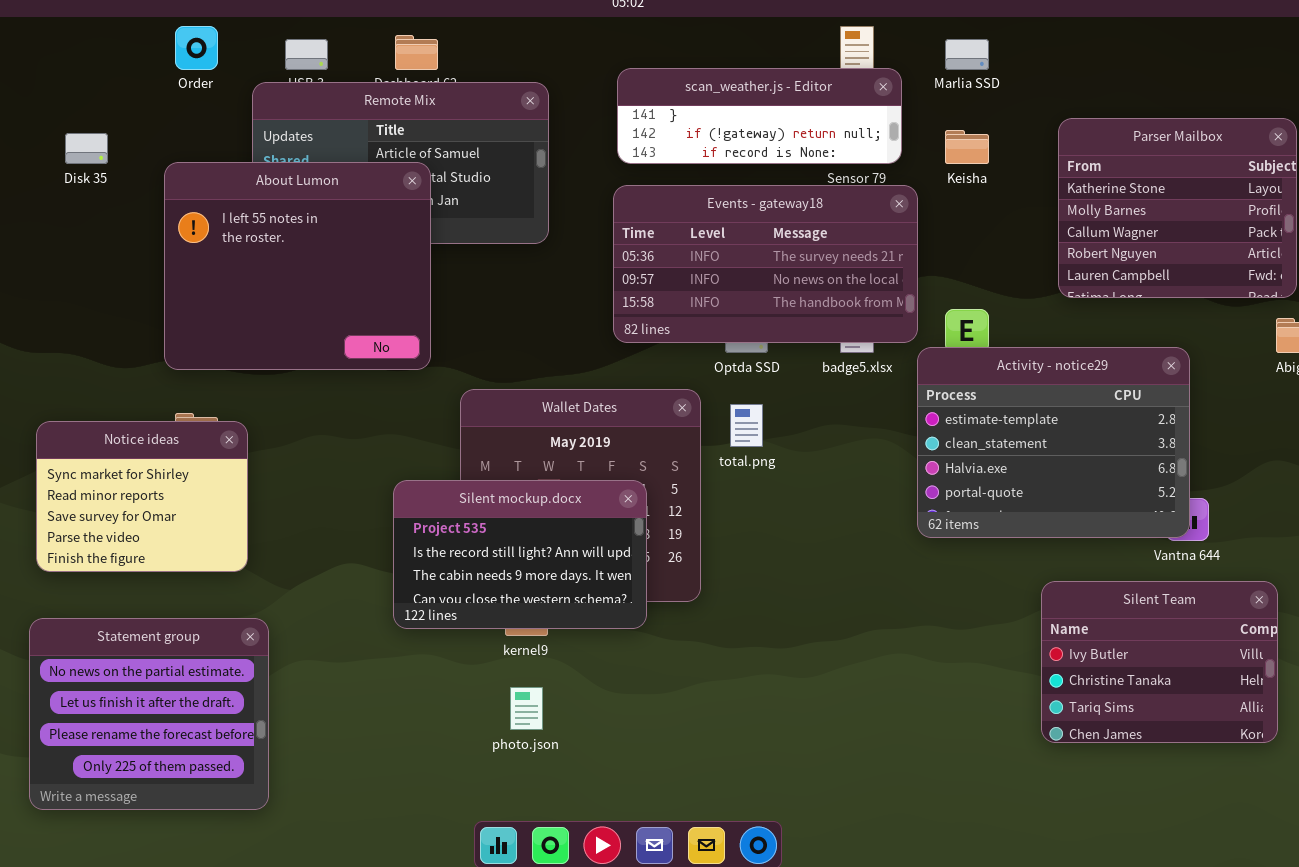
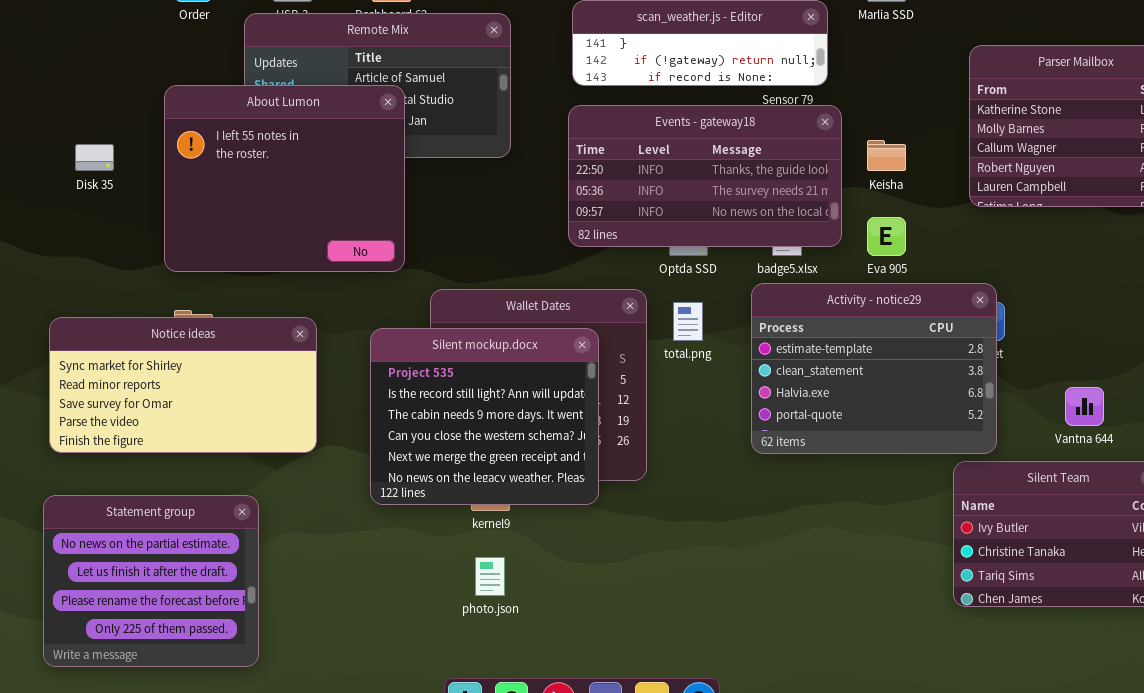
Keisha: [945,130,989,164] -> [867,140,906,171], moved
Disk 35: [65,133,108,164] -> [75,144,114,171], moved
Events - gateway18: [613,185,918,343] -> [568,105,842,247], scrolled up 1 row
Activity - notice29: [917,347,1190,538] -> [751,283,997,454], moved
Notice ideas: [36,421,248,572] -> [49,317,317,453], resized
Silent mockup.docx: [393,480,647,629] -> [370,328,599,505], resized

